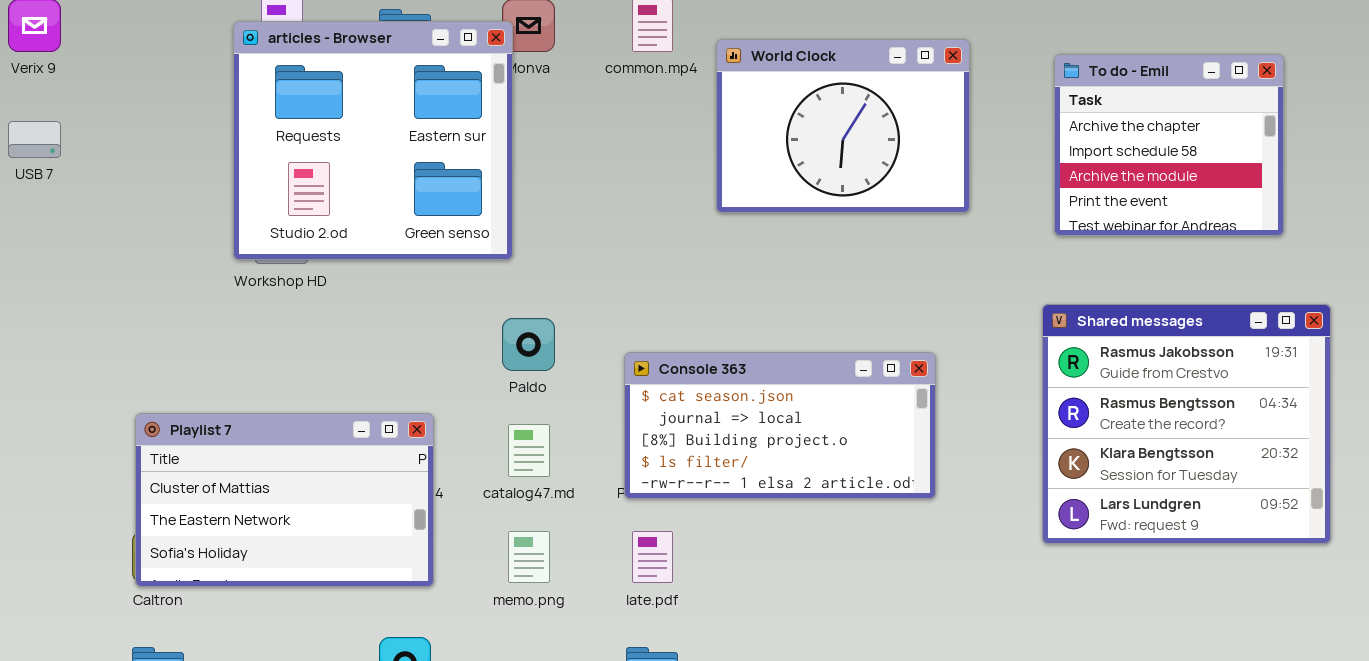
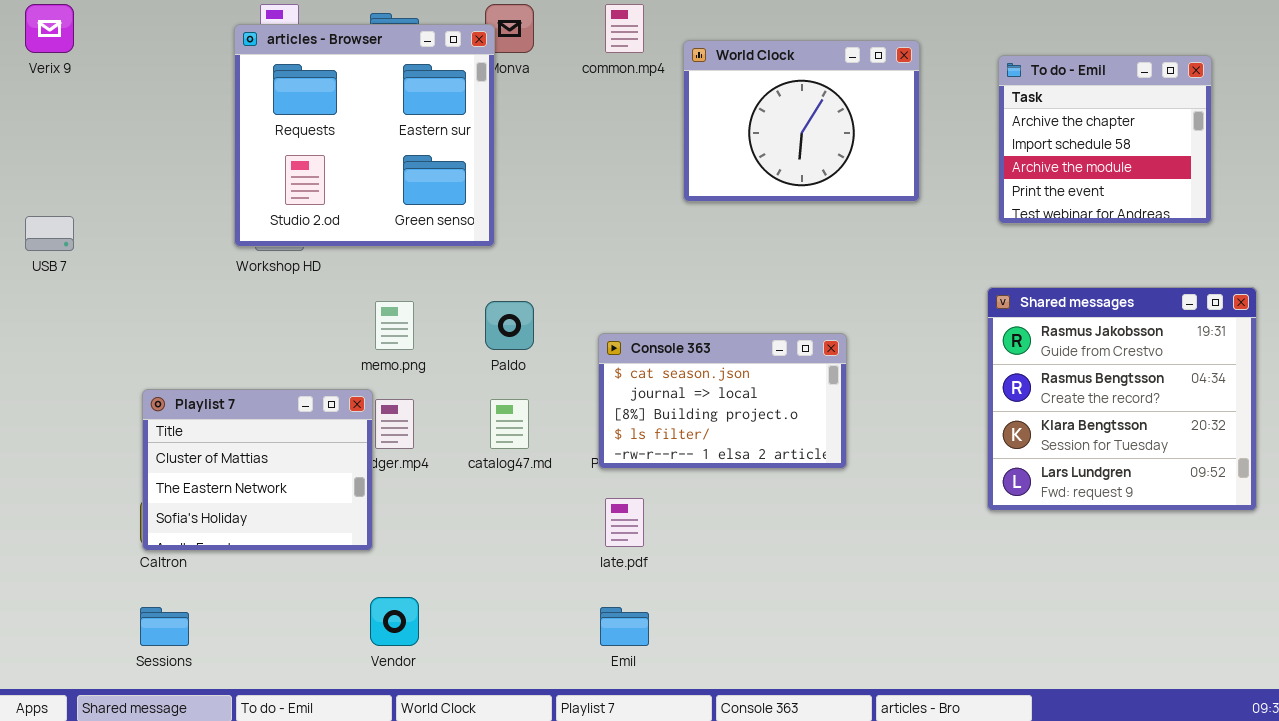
USB 7: [8,121,61,158] -> [25,216,74,251], moved
Console 363: [624,352,936,499] -> [598,333,847,469], resized
Playlist 7: [135,413,434,587] -> [142,389,373,551], resized
memo.png: [508,531,550,583] -> [375,301,414,350], moved

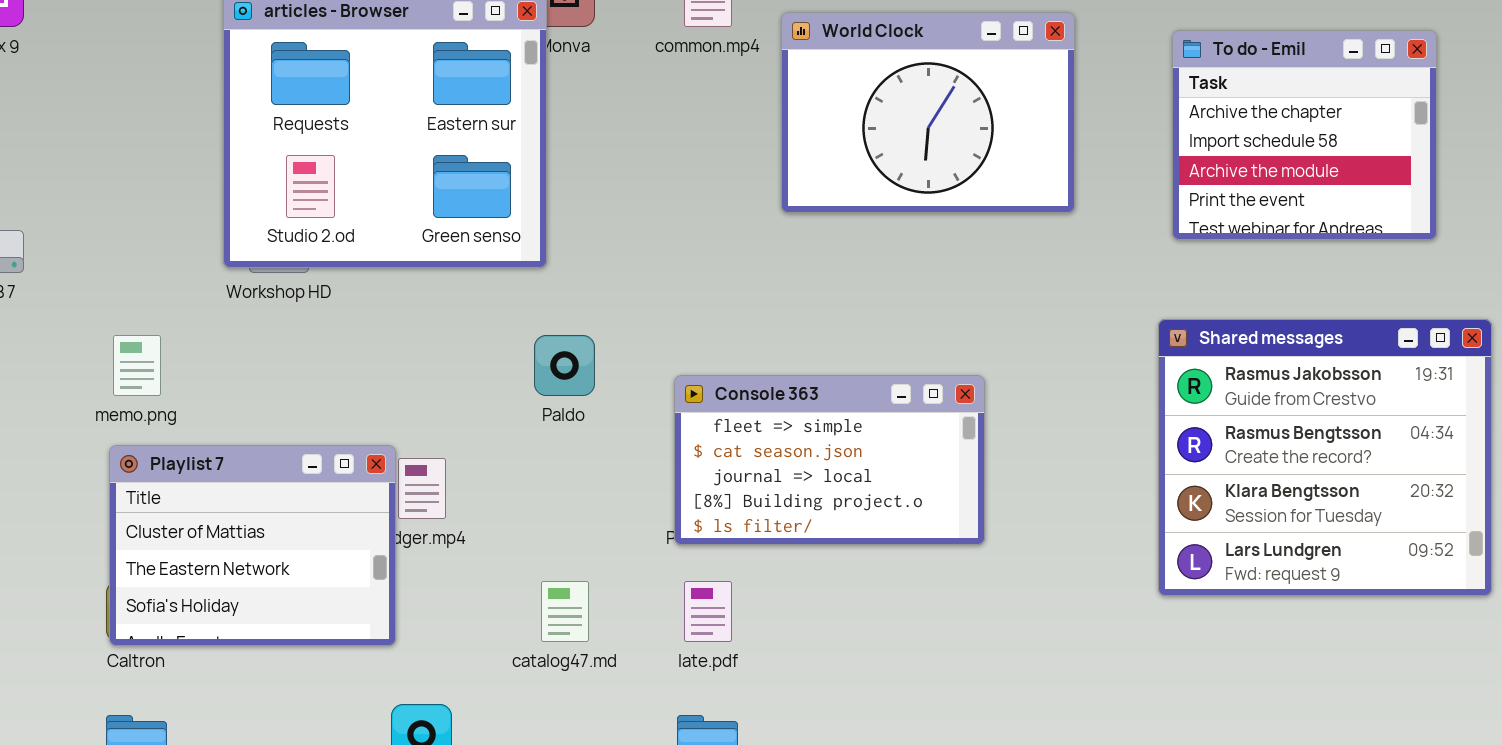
memo.png: [375,301,414,350] -> [113,335,161,396], moved
Console 363: [598,333,847,469] -> [674,375,985,545], scrolled up 1 row
catalog47.md: [490,399,529,449] -> [541,581,589,642], moved

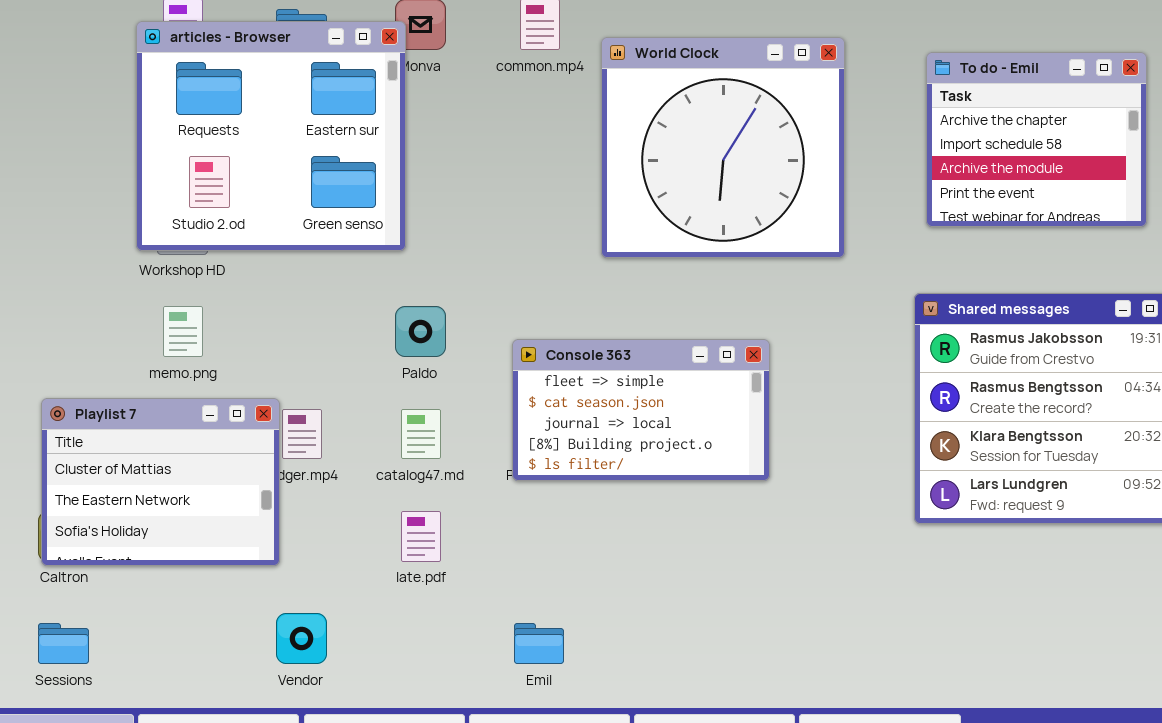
World Clock: [781,12,1075,213] -> [601,37,845,258], resized
memo.png: [113,335,161,396] -> [163,306,203,357], moved
catalog47.md: [541,581,589,642] -> [401,409,441,459], moved
late.pdf: [684,581,732,642] -> [401,511,441,562], moved

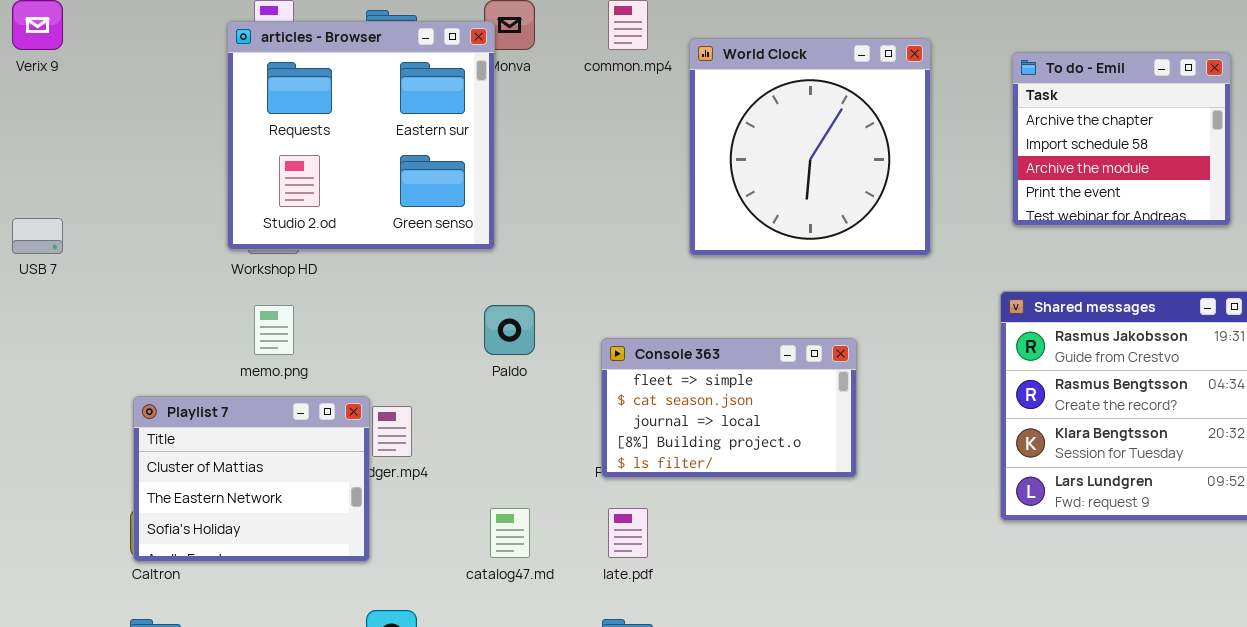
catalog47.md: [401,409,441,459] -> [490,508,530,558], moved
late.pdf: [401,511,441,562] -> [608,508,648,558], moved

